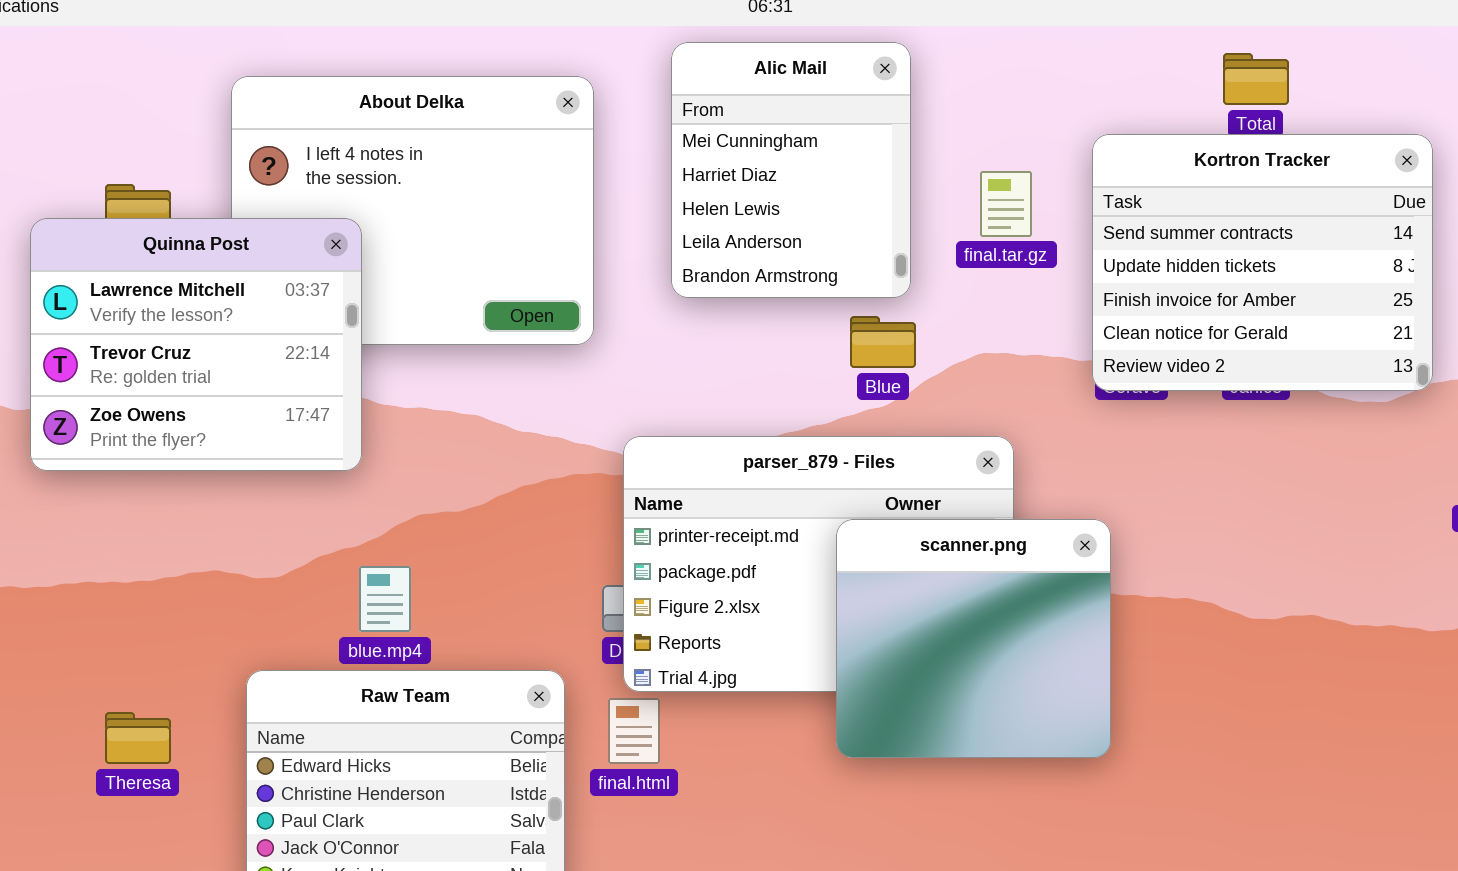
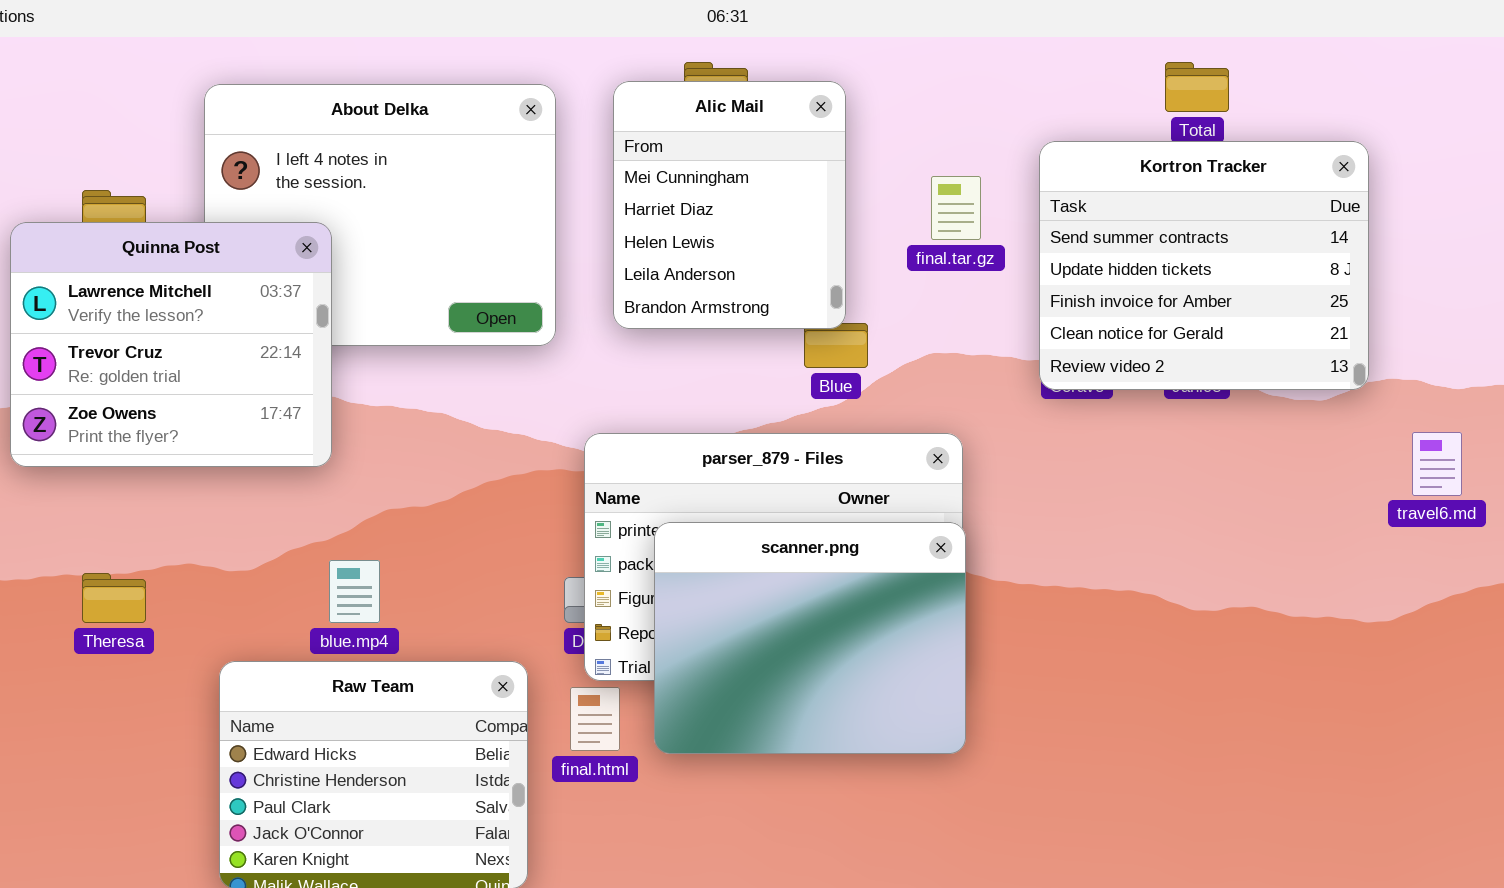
Alic Mail: [671,42,911,298] -> [613,81,846,329], moved
scanner.png: [836,519,1111,758] -> [654,522,966,754], moved, resized
Theresa: [105,712,171,764] -> [82,573,146,623], moved

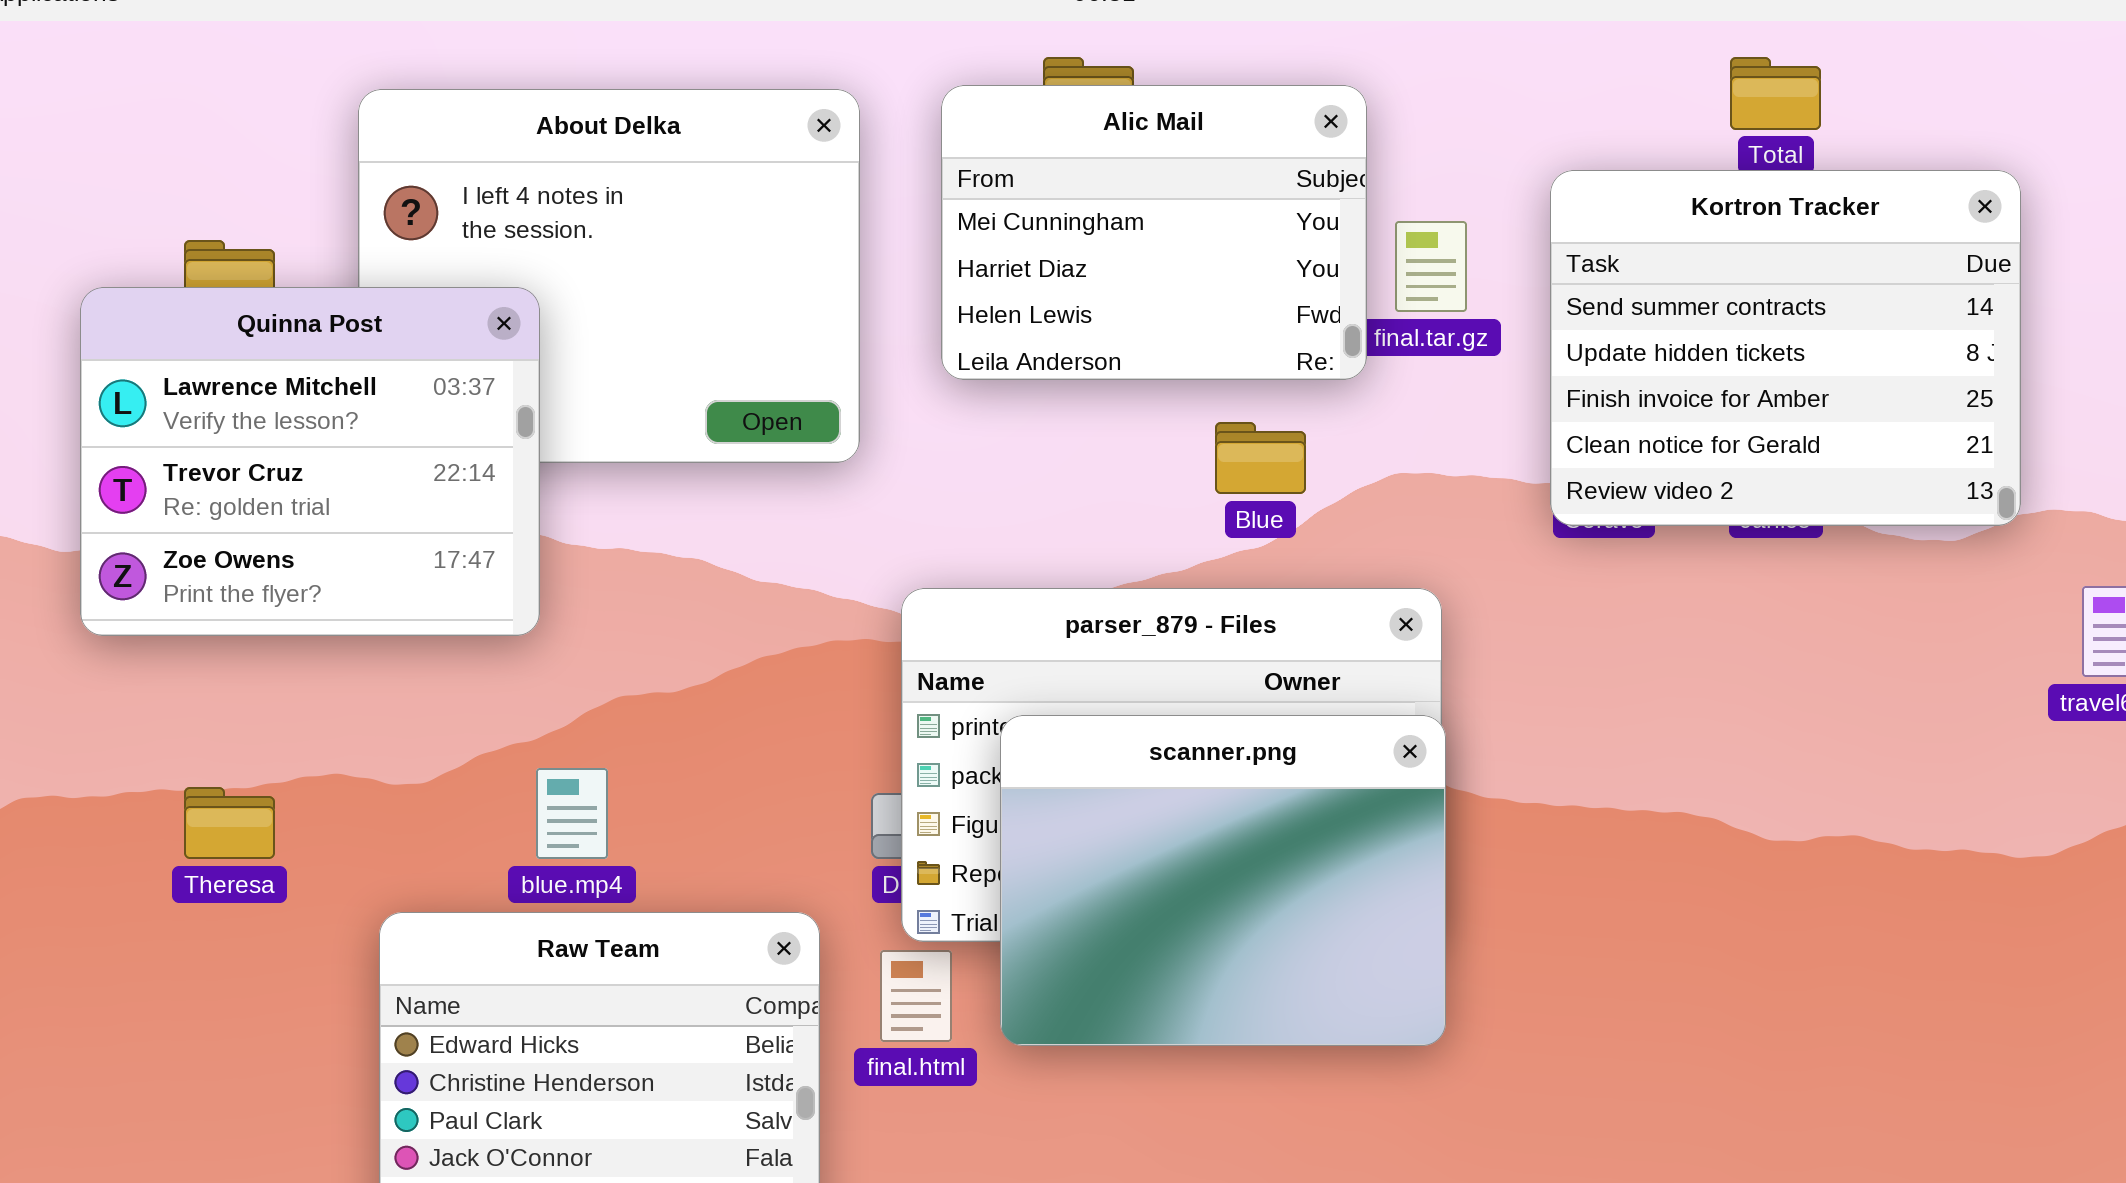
Alic Mail: [613,81,846,329] -> [941,85,1367,380], resized

